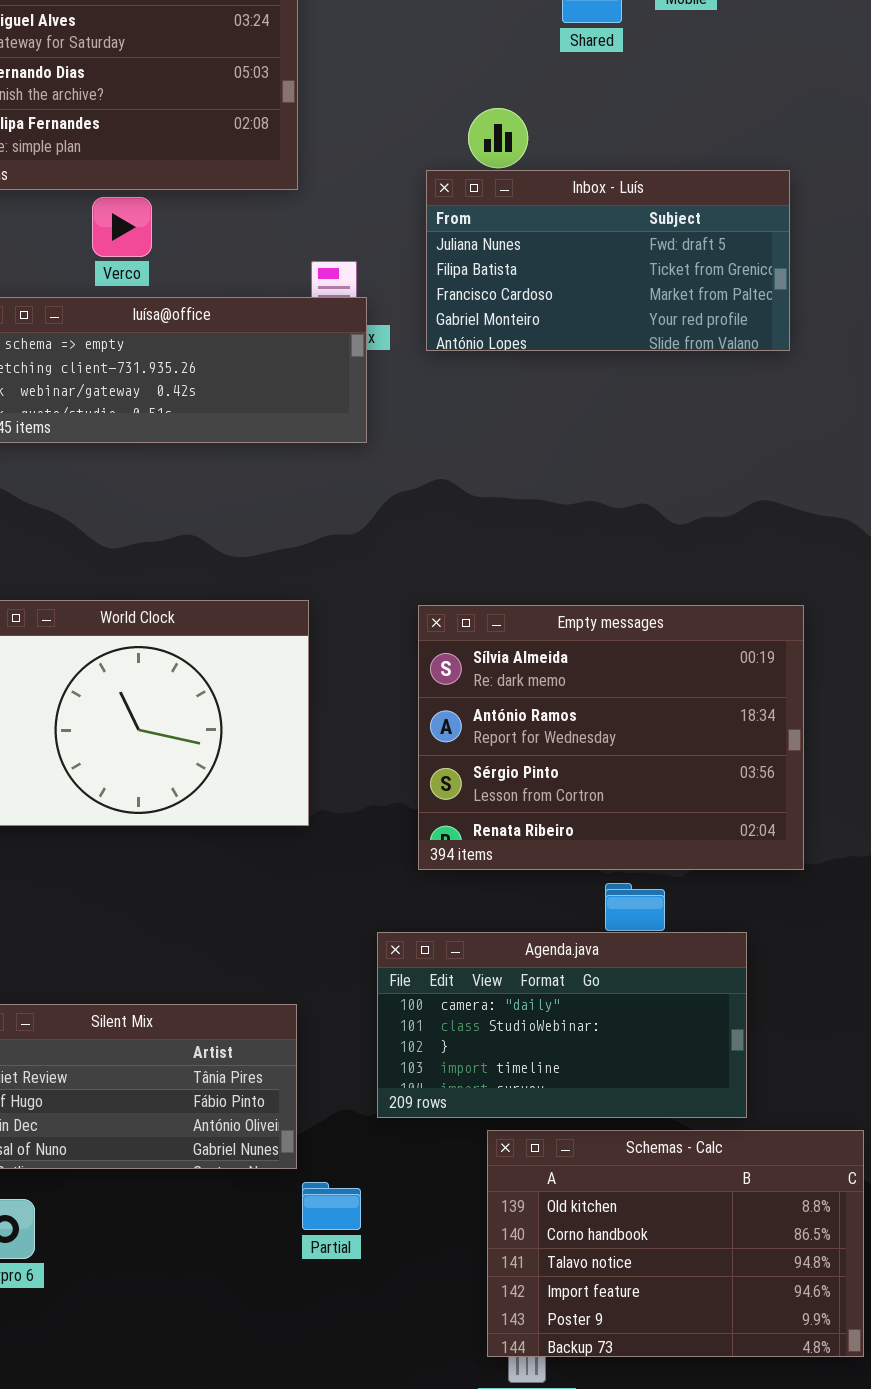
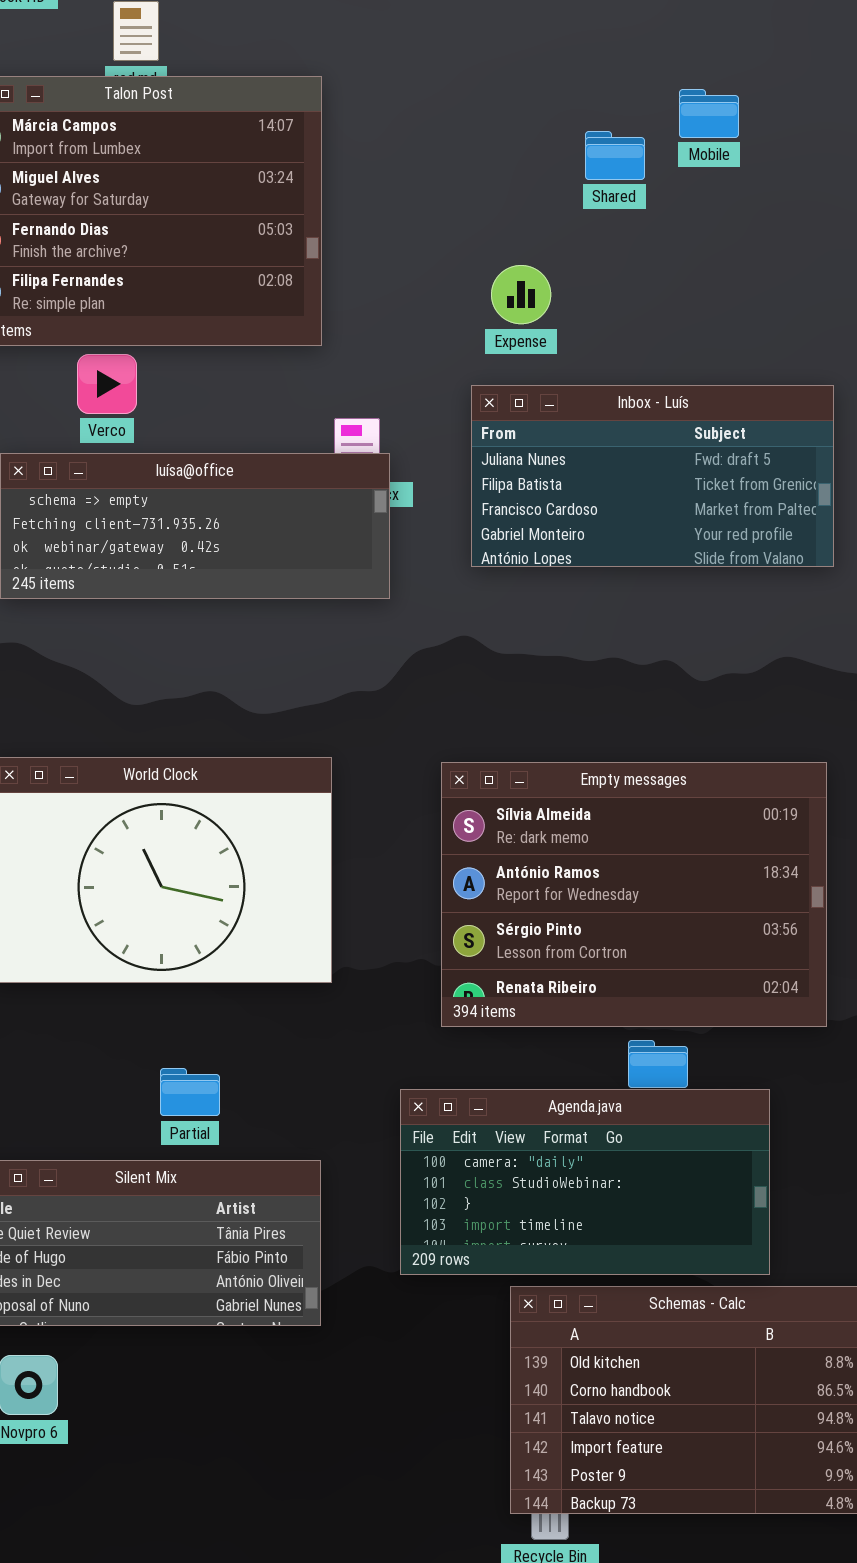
Inbox - Luís: [426,170,790,351] -> [471,385,834,567], moved
Verco: [92,197,152,257] -> [77,354,137,414], moved
Partial: [302,1182,361,1230] -> [160,1068,220,1116], moved

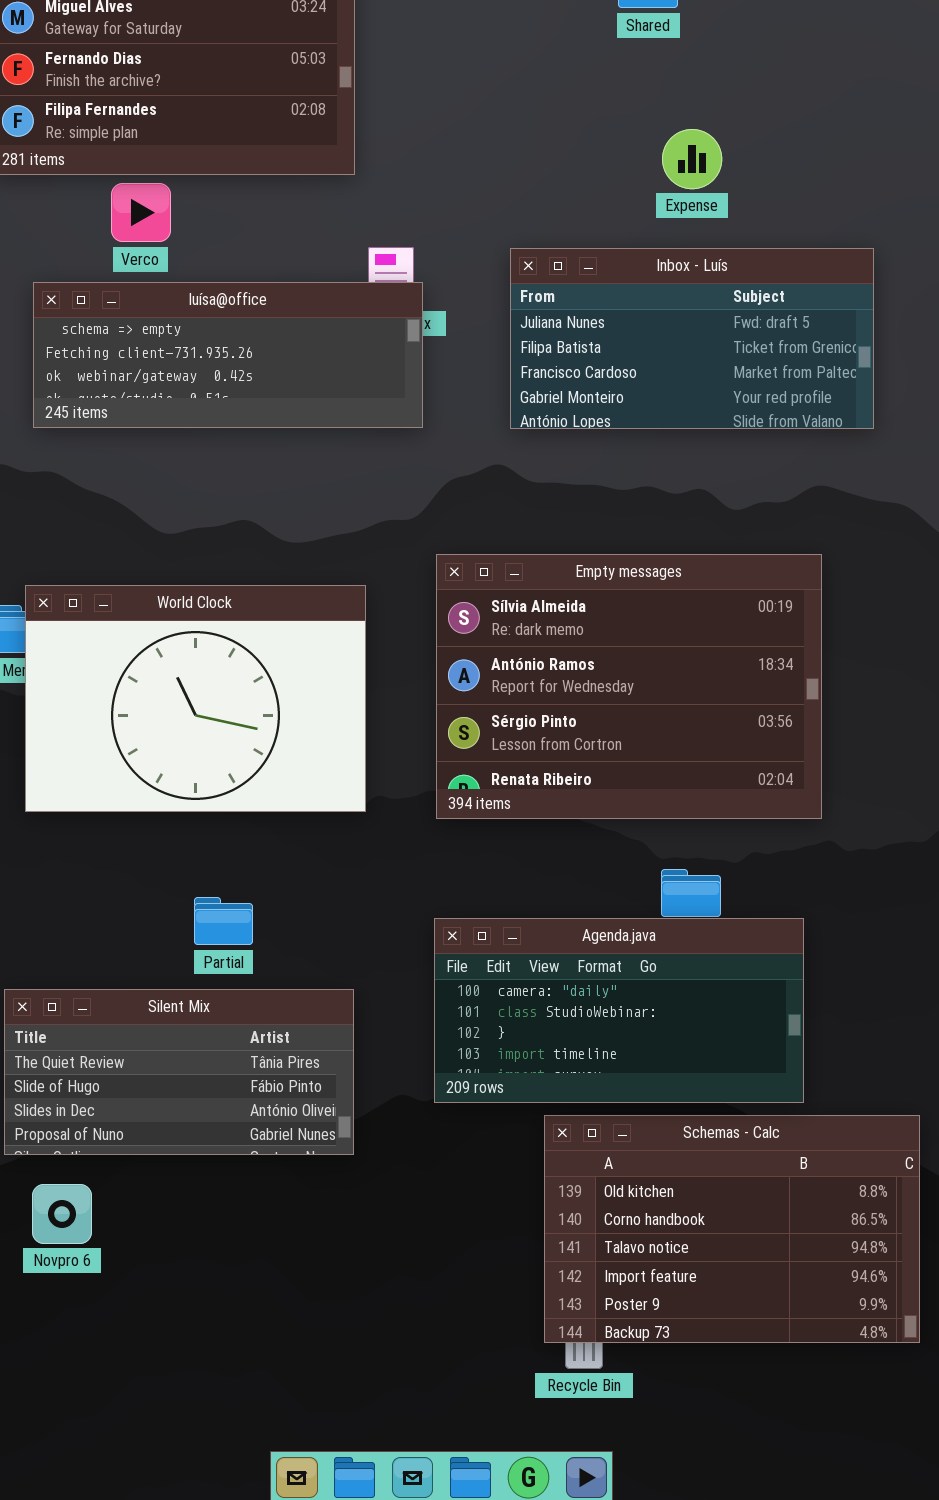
Expense: [491,265,551,324] -> [662,129,722,189], moved
Inbox - Luís: [471,385,834,567] -> [510,248,874,429], moved
Empty messages: [441,762,827,1027] -> [436,554,822,819], moved

